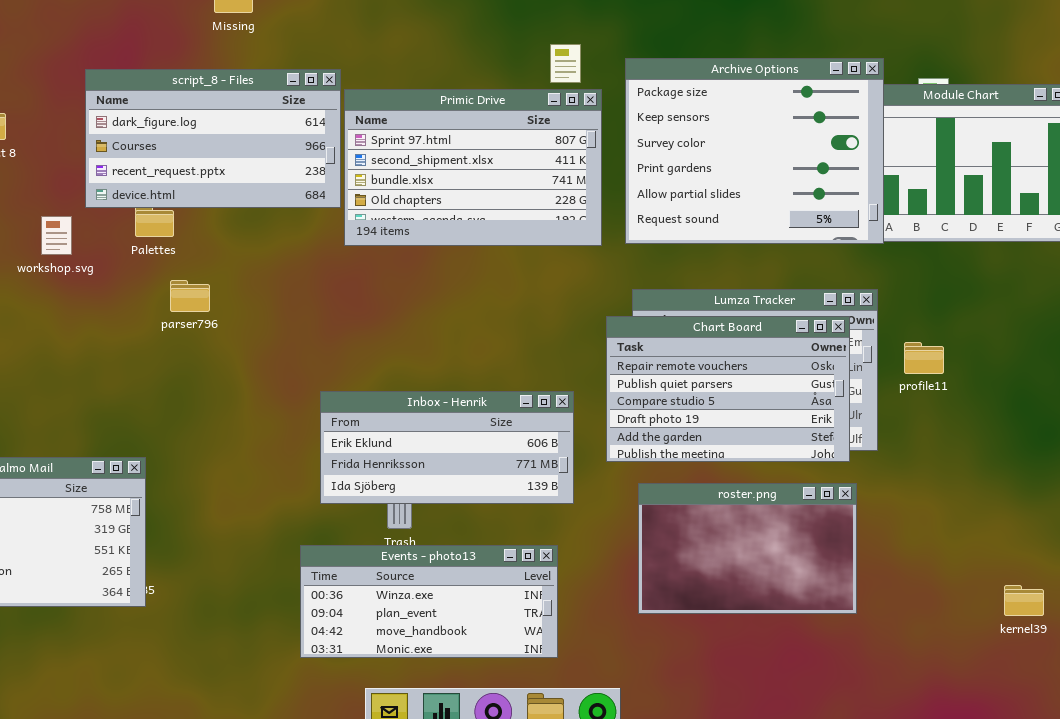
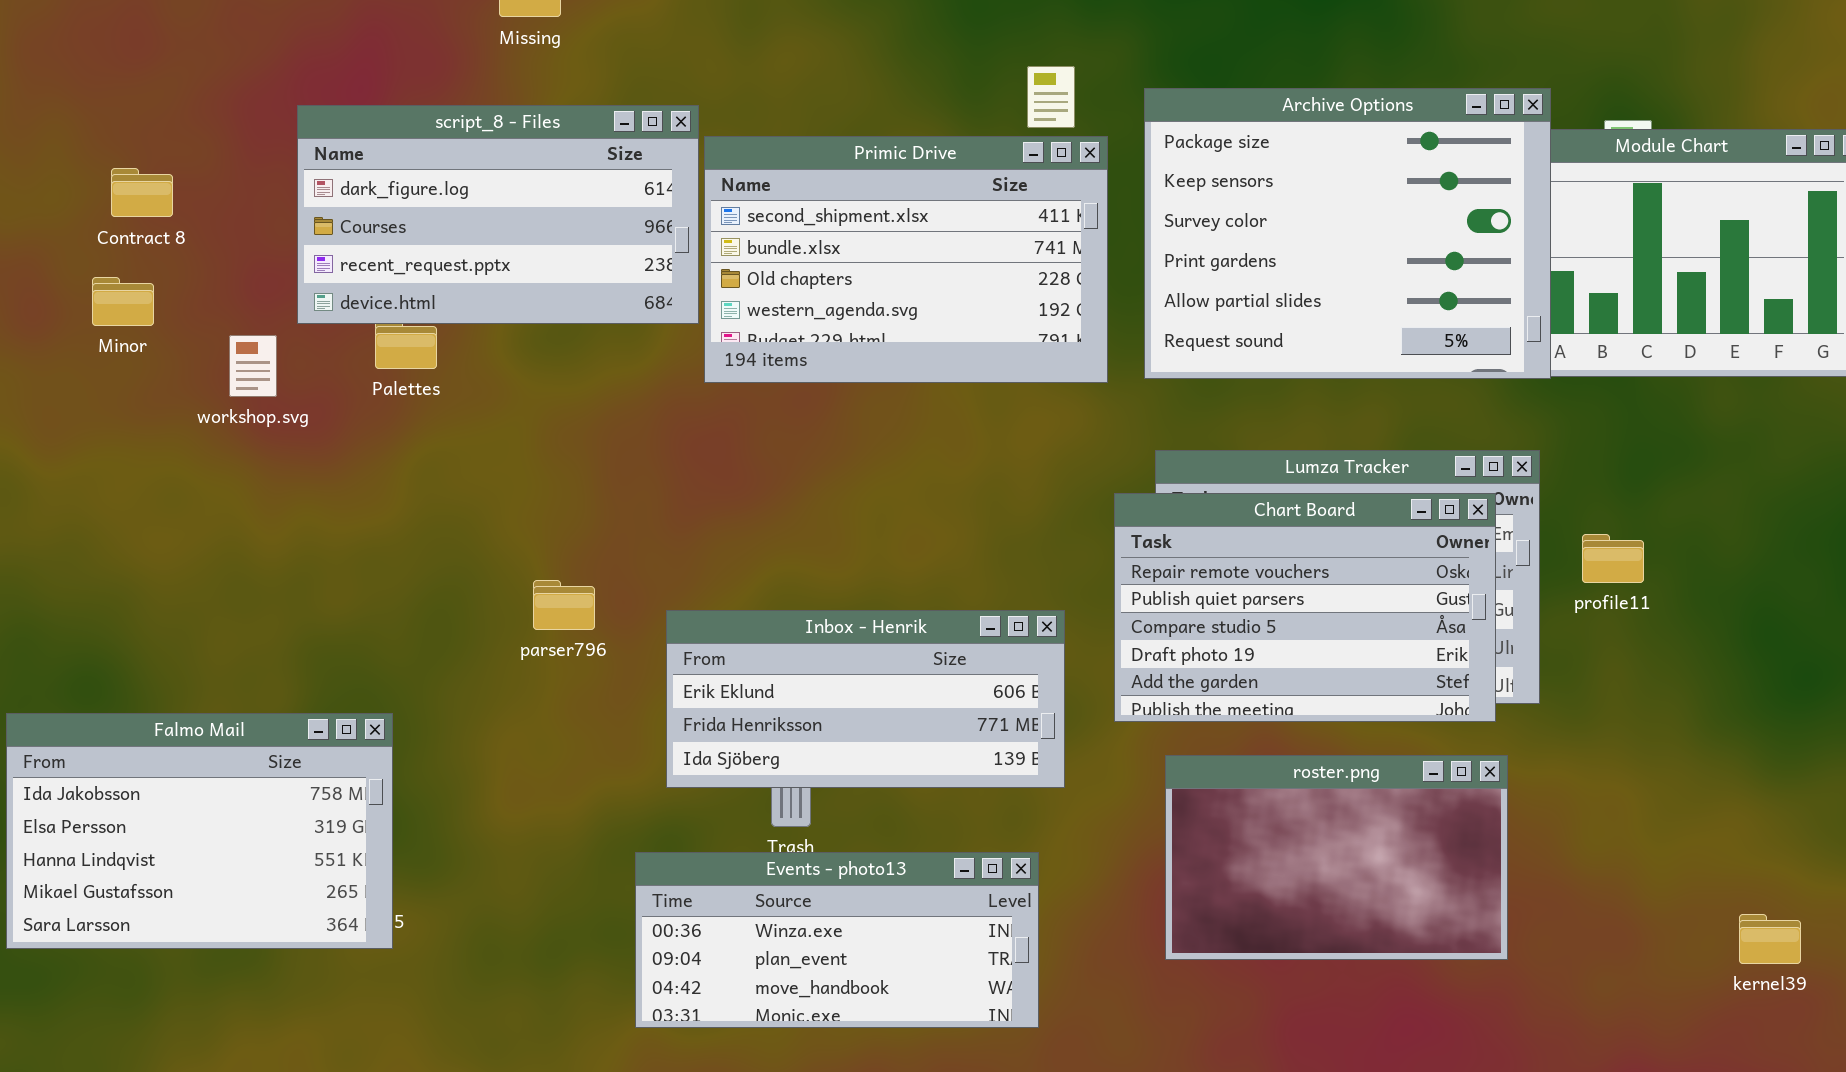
Primic Drive: [344,89,602,246] -> [704,136,1108,383], scrolled down 1 row
parser796: [170,280,210,312] -> [533,580,595,630], moved

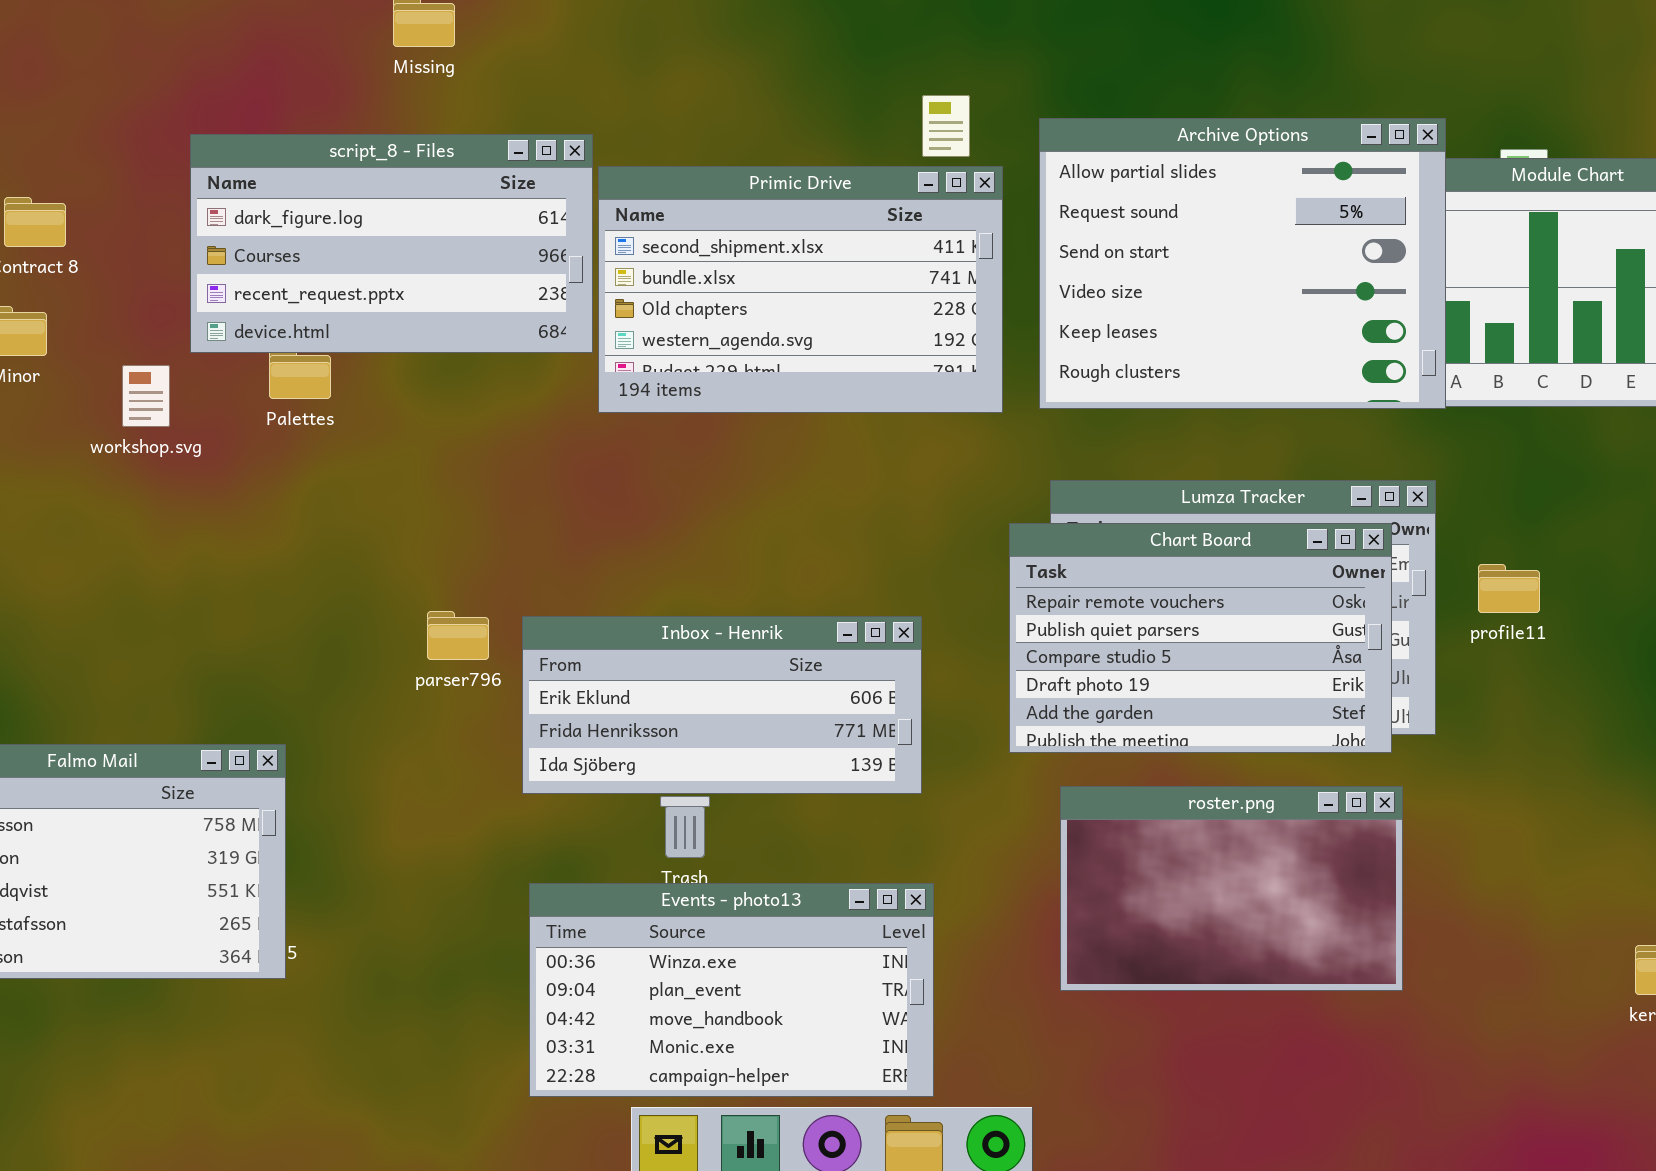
Archive Options: [1144,88,1551,379] -> [1039,118,1446,409], scrolled down 4 rows
Inbox - Henrik: [666,610,1065,788] -> [522,616,922,794], moved
Events - photo13: [635,852,1039,1028] -> [529,883,934,1097], resized

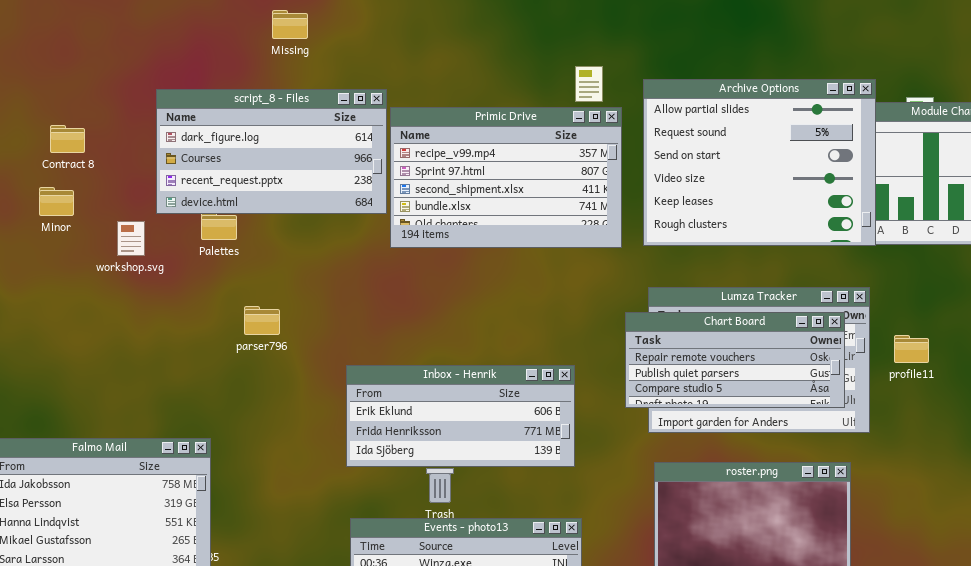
Primic Drive: [598,166,1003,413] -> [390,107,622,248], scrolled up 2 rows
Chart Board: [1009,523,1392,753] -> [625,312,845,408], resized
parser796: [427,611,489,660] -> [244,306,280,335], moved

